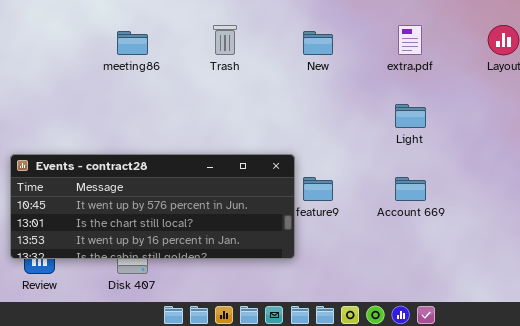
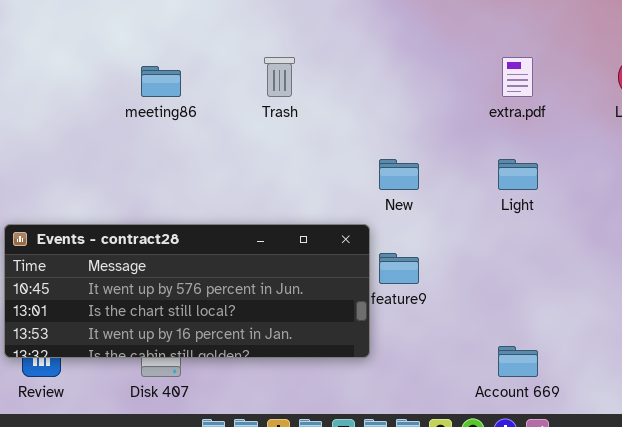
New: [303,31,333,55] -> [379,159,419,190], moved
Account 669: [395,177,426,201] -> [498,346,538,377], moved

